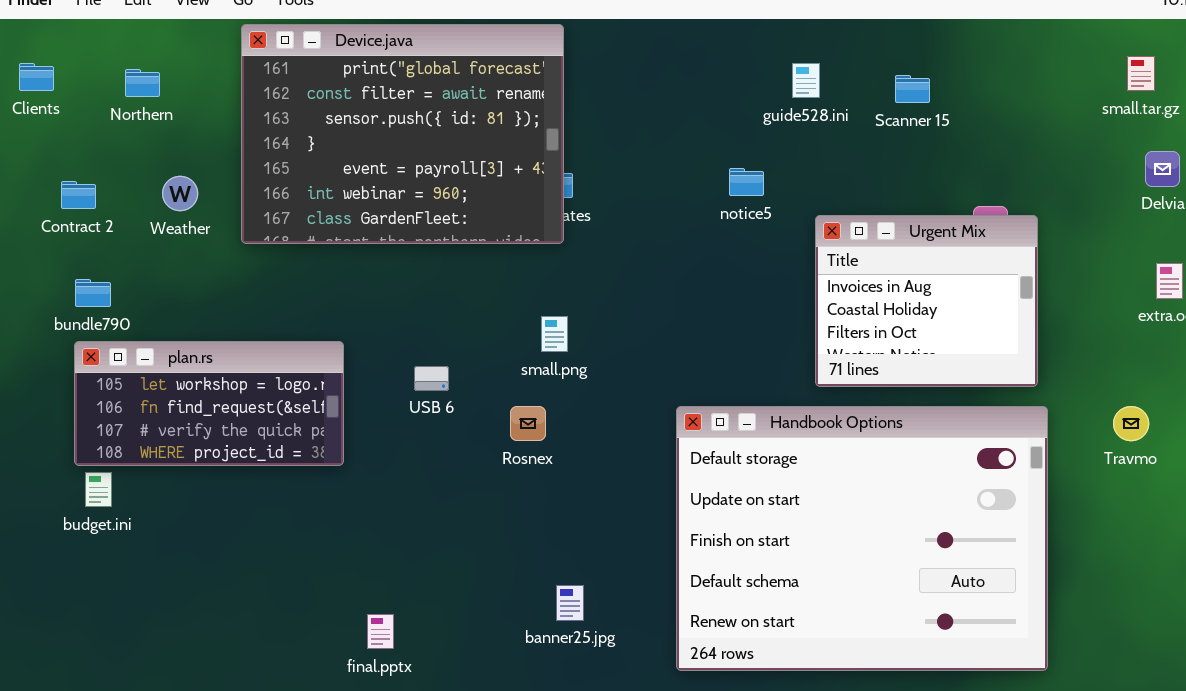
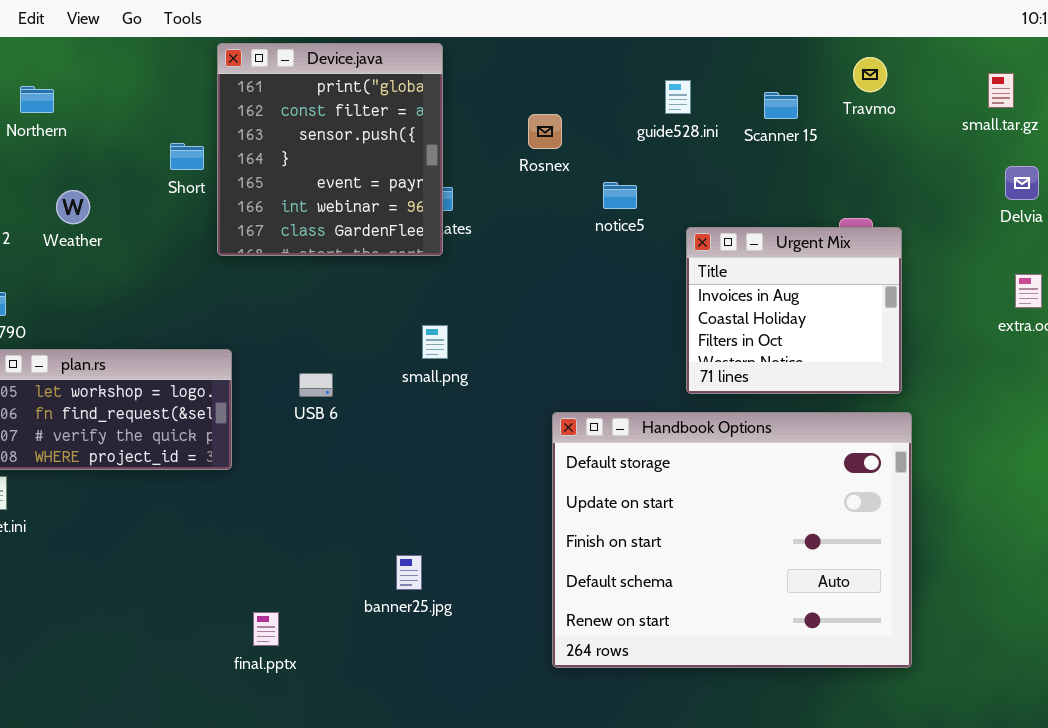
Device.java: [241,24,564,244] -> [217,43,443,256], resized
Rosnex: [510,406,546,441] -> [528,114,562,149], moved
Travmo: [1113,406,1149,441] -> [853,57,887,92], moved
banner25.jpg: [556,585,584,621] -> [396,555,422,590], moved

